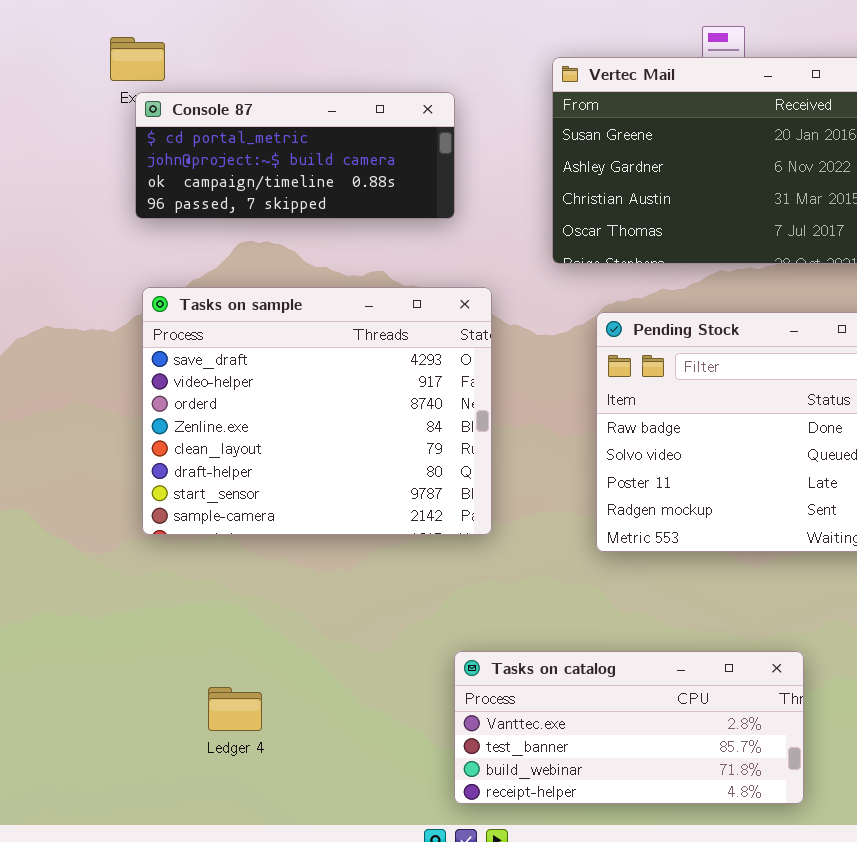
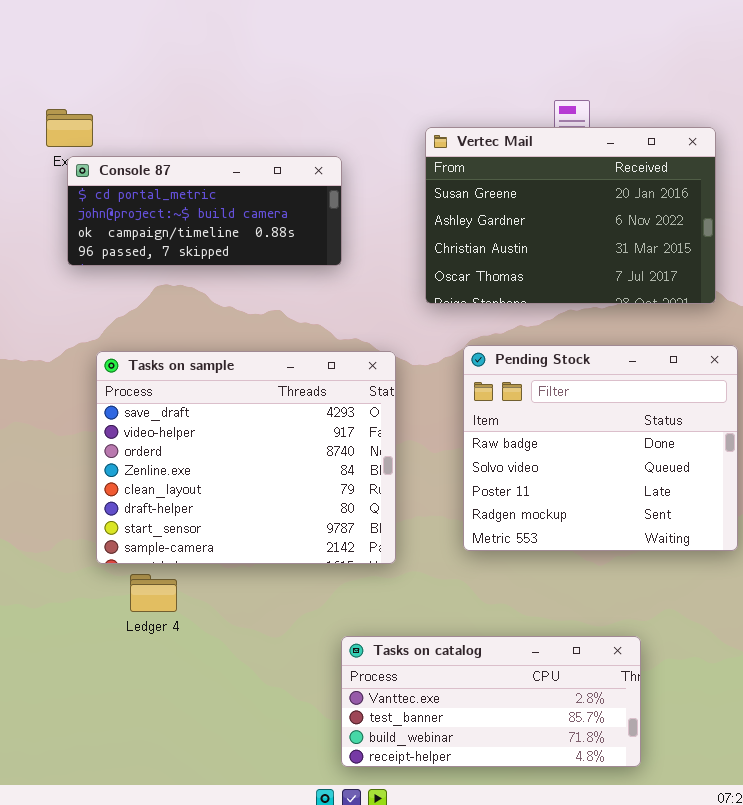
Tasks on sample: [142,287,492,535] -> [96,351,396,564], moved
Ledger 4: [208,687,262,731] -> [130,574,177,612], moved

